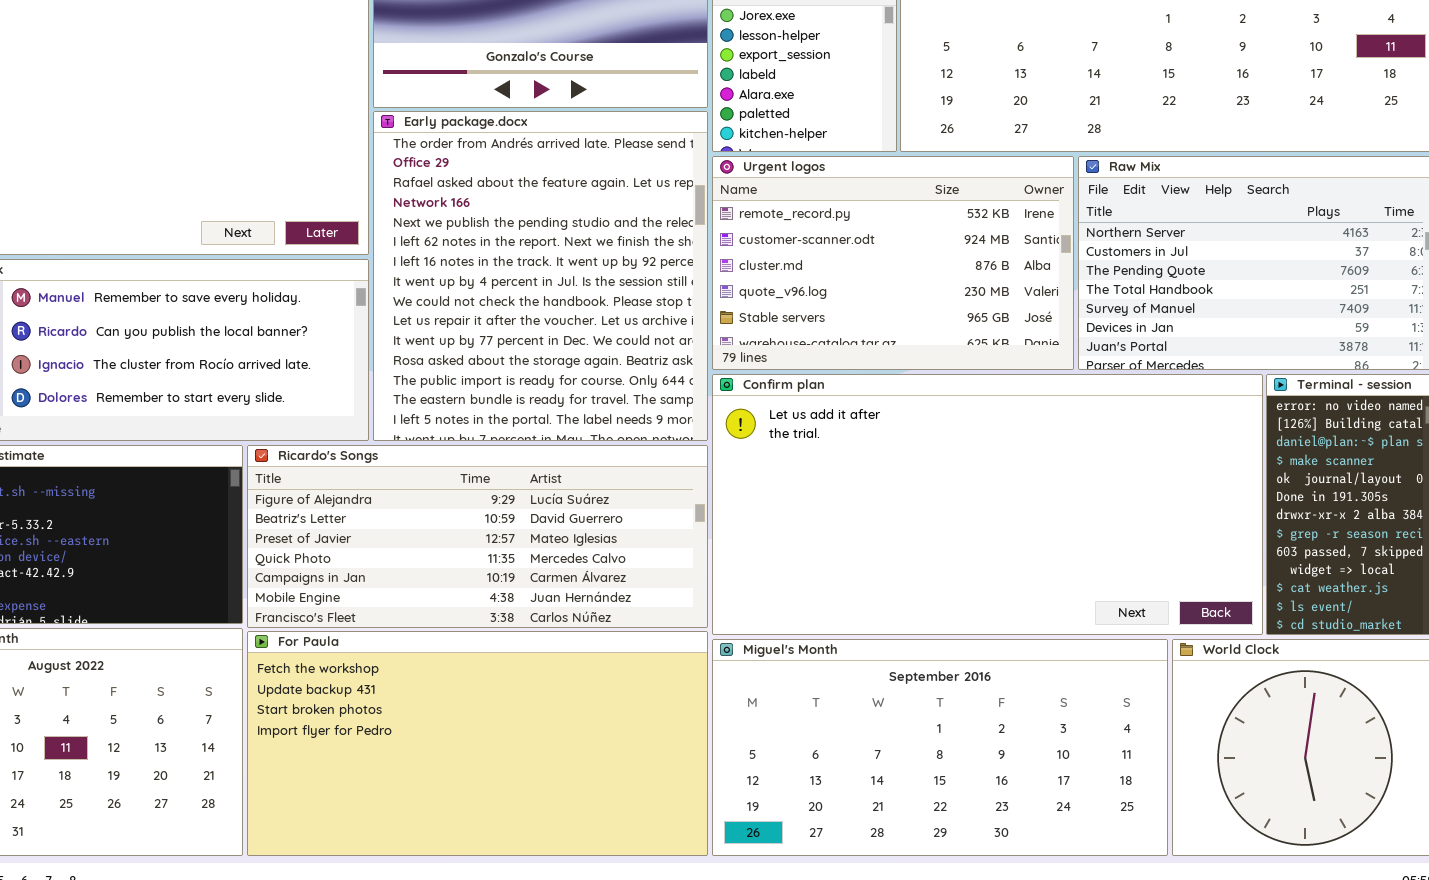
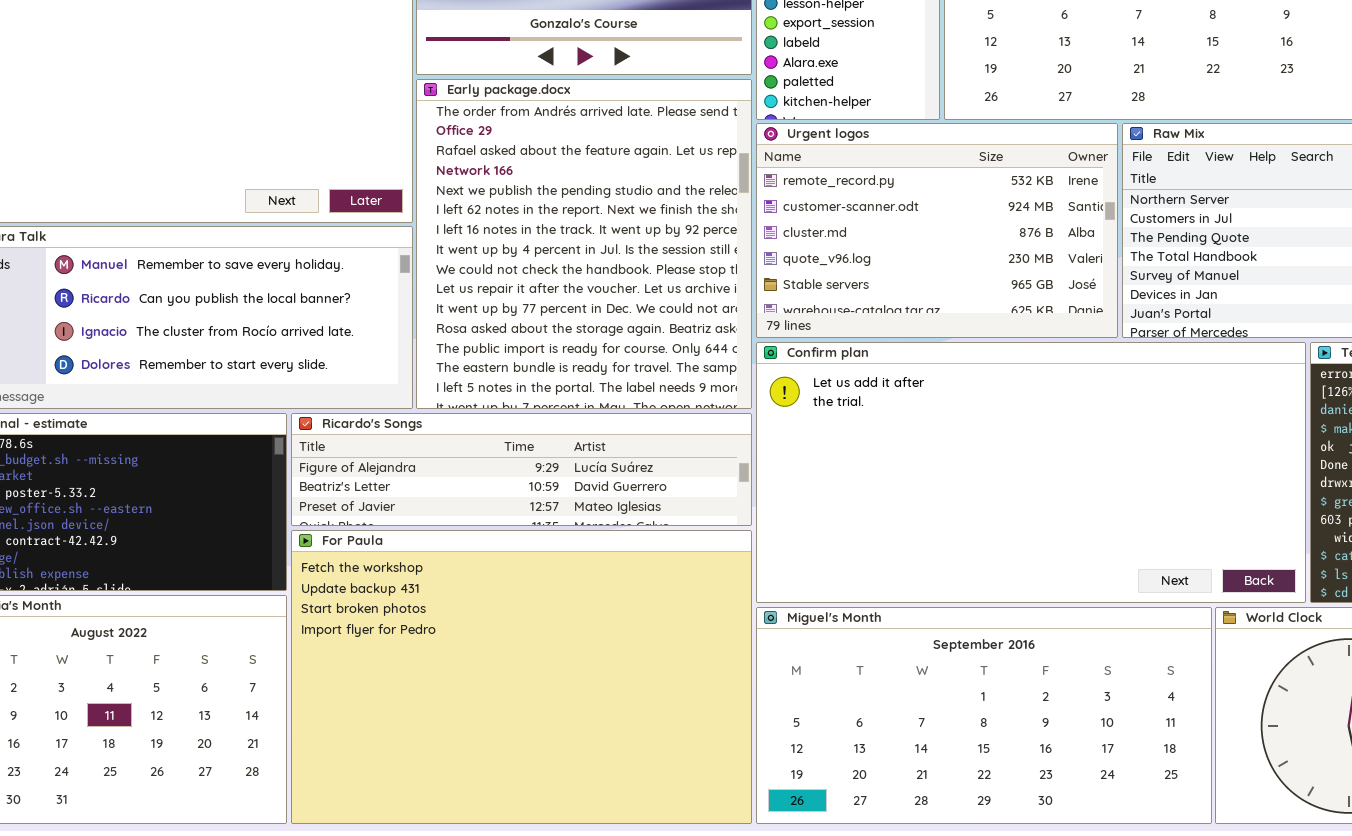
Ricardo's Songs: [247,445,708,628] -> [291,413,752,526], resized
For Paula: [247,631,708,856] -> [291,530,752,824], resized

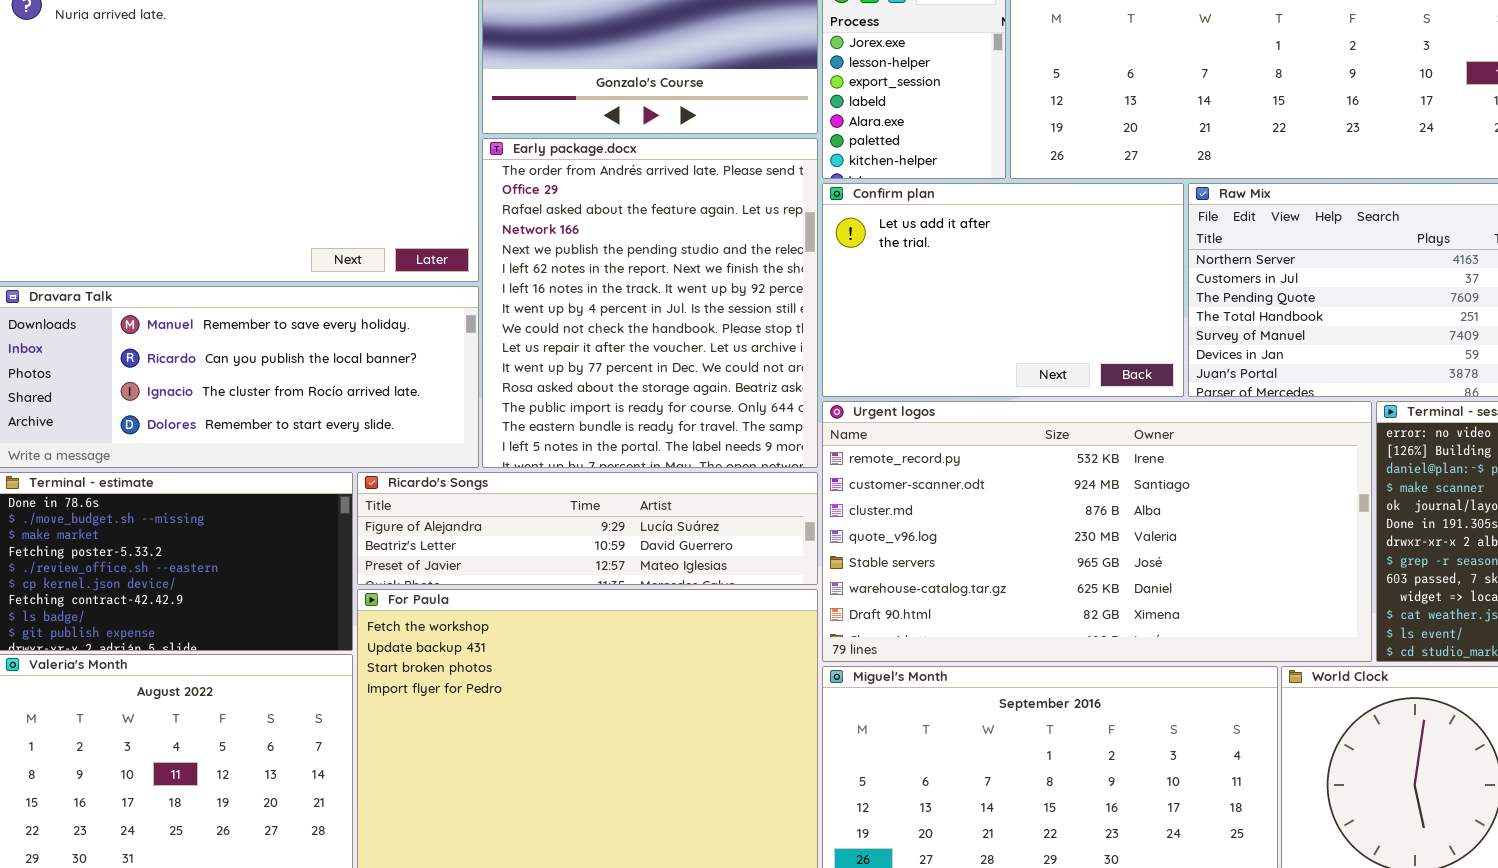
Urgent logos: [756,123,1118,338] -> [822,401,1372,662], moved, resized
Confirm plan: [756,342,1306,603] -> [822,183,1184,397], moved, resized

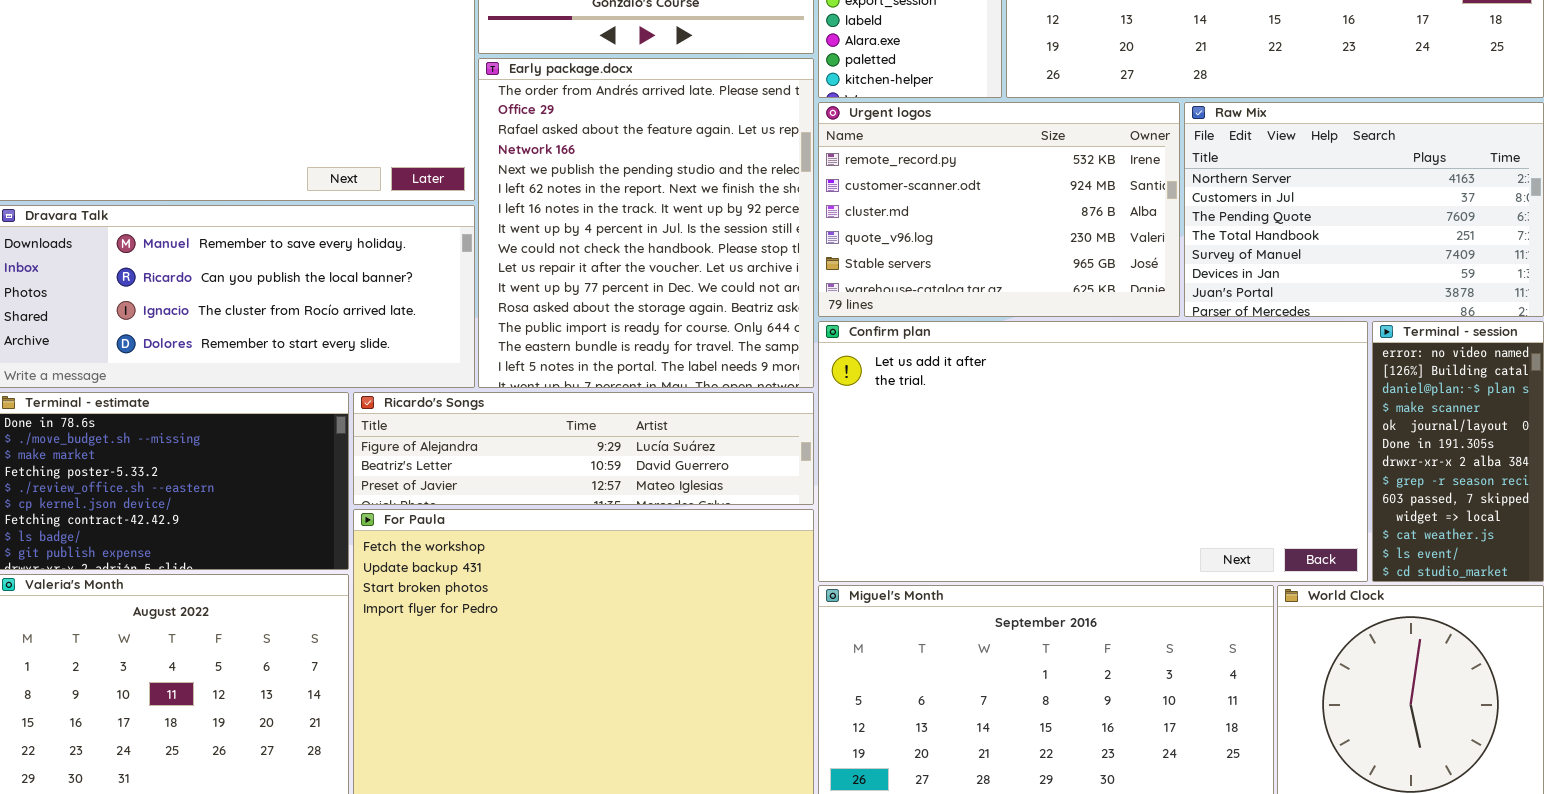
Confirm plan: [822,183,1184,397] -> [818,321,1368,582], moved, resized
Urgent logos: [822,401,1372,662] -> [818,102,1180,317], moved, resized

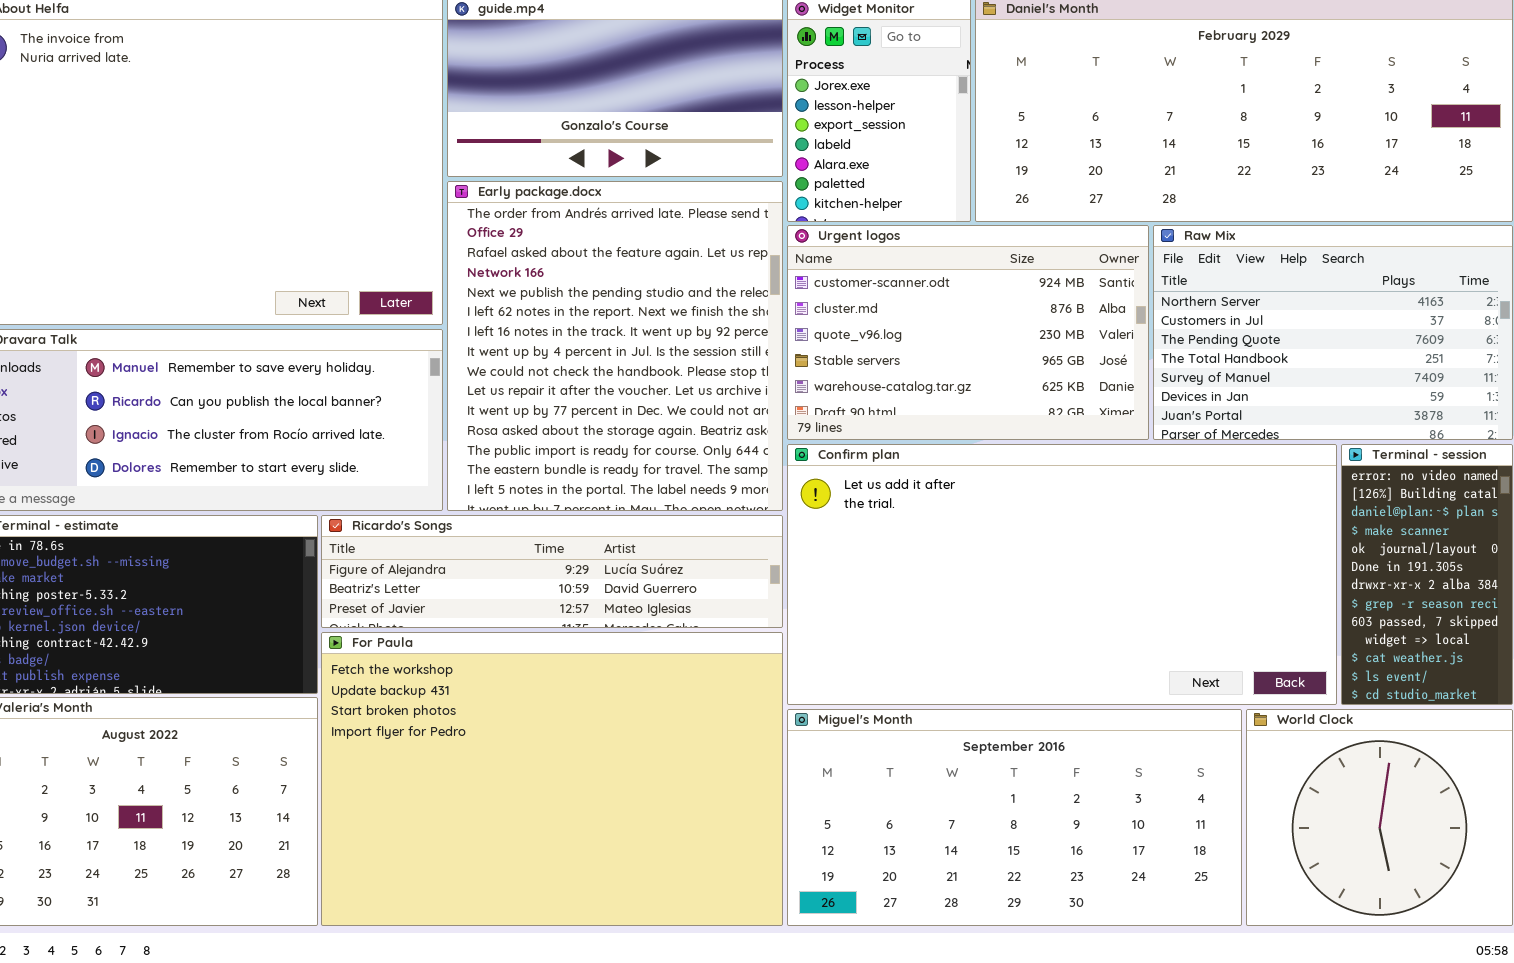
Urgent logos: [818,102,1180,317] -> [787,225,1149,440], scrolled down 1 row

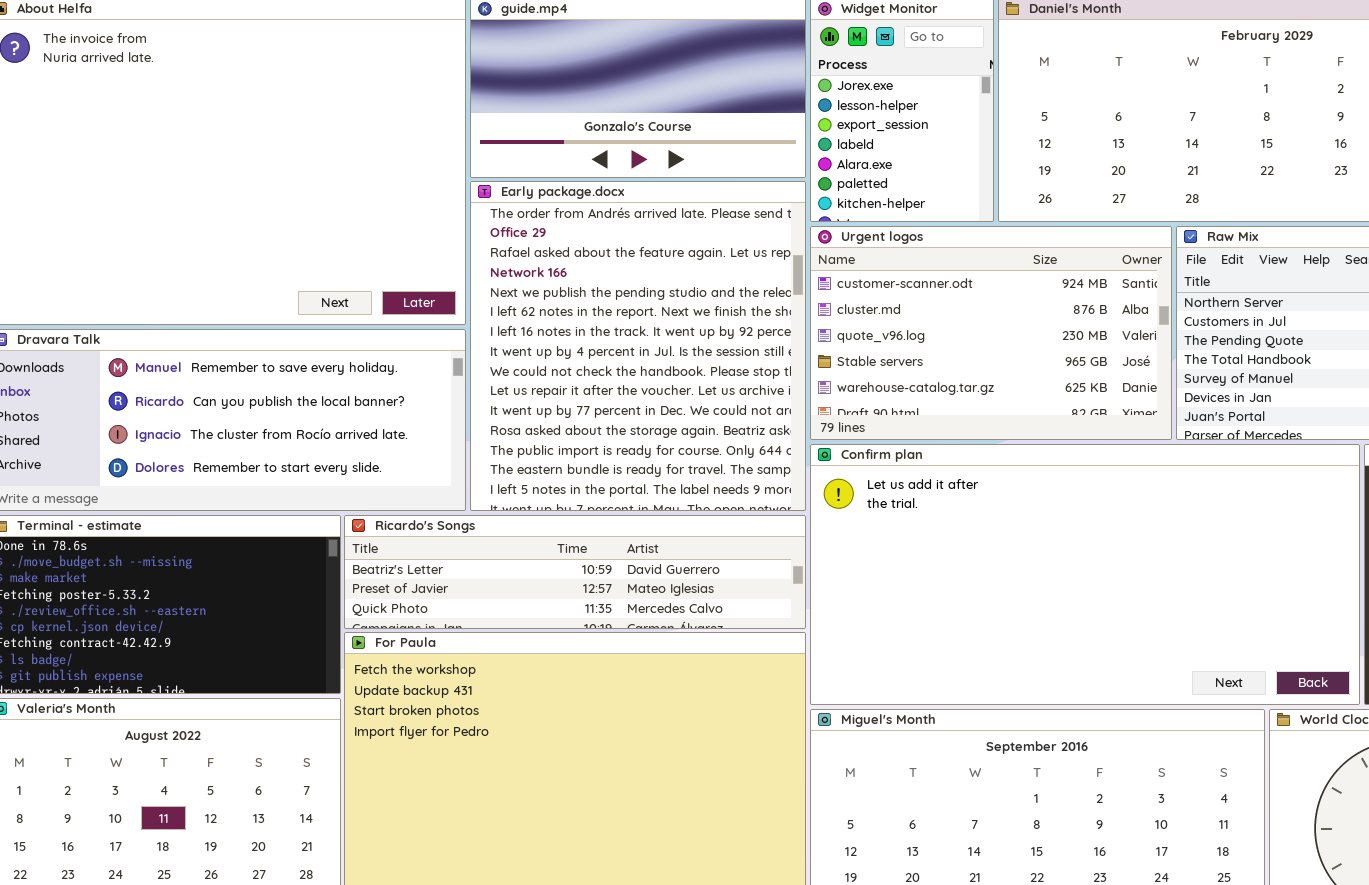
Ricardo's Songs: [321,515,783,628] -> [344,515,806,629], scrolled down 1 row

